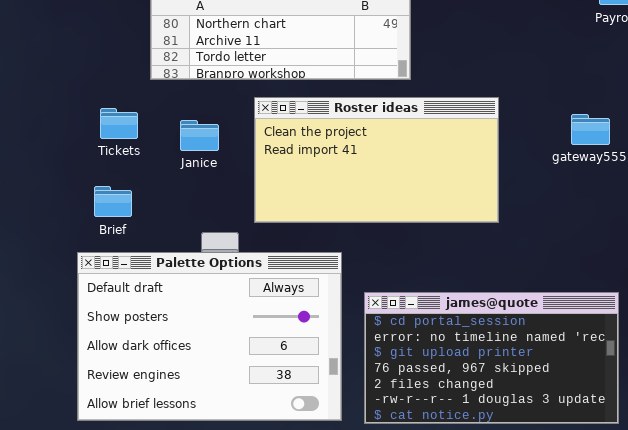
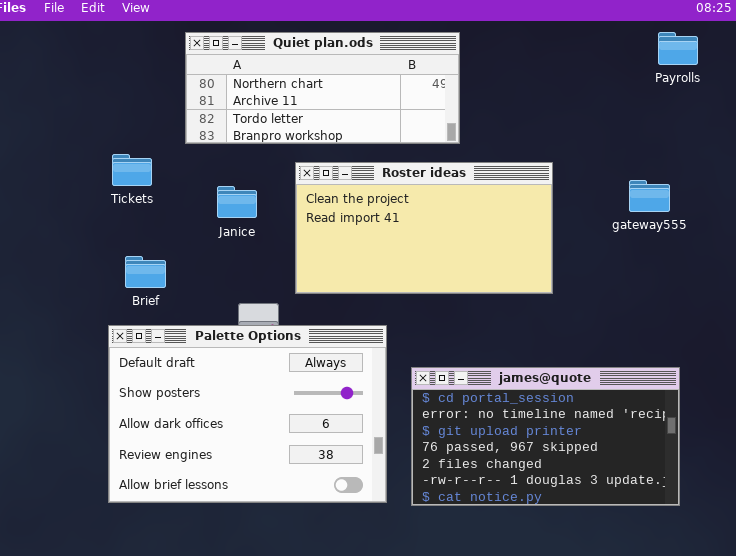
Tickets: [100,108,138,139] -> [112,154,152,186], moved

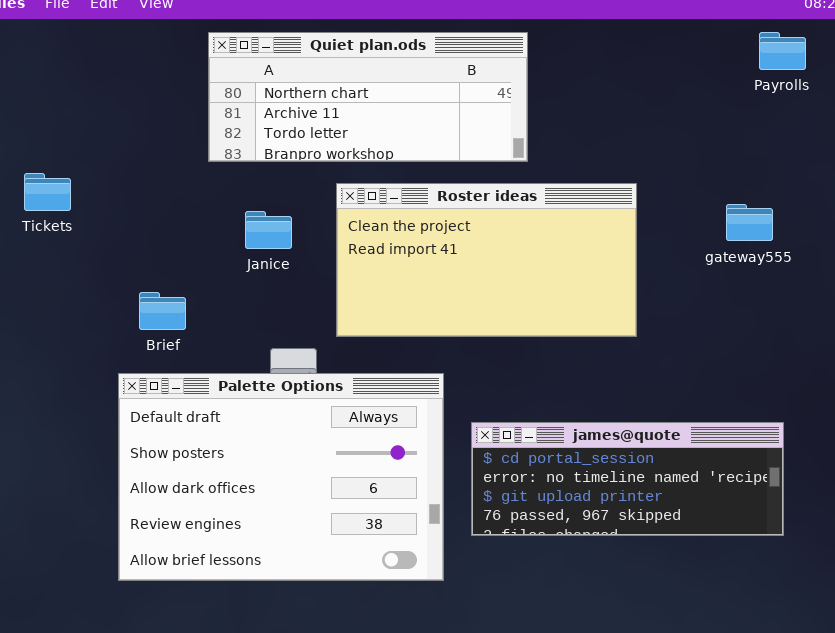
Tickets: [112,154,152,186] -> [24,173,71,211], moved
james@quote: [411,367,680,506] -> [471,422,784,536], resized

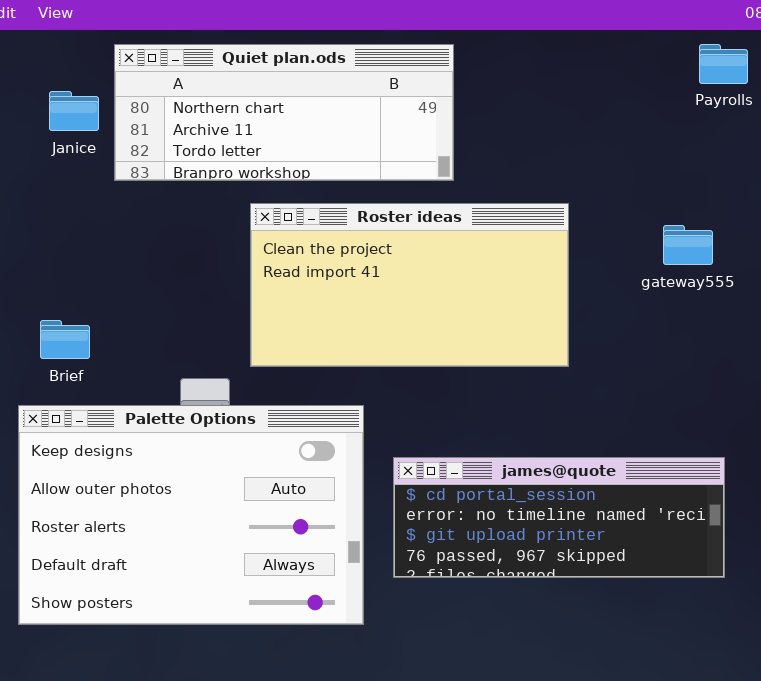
Janice: [245,211,292,249] -> [49,91,99,131], moved
Palette Options: [118,373,444,581] -> [18,405,364,625], scrolled up 3 rows

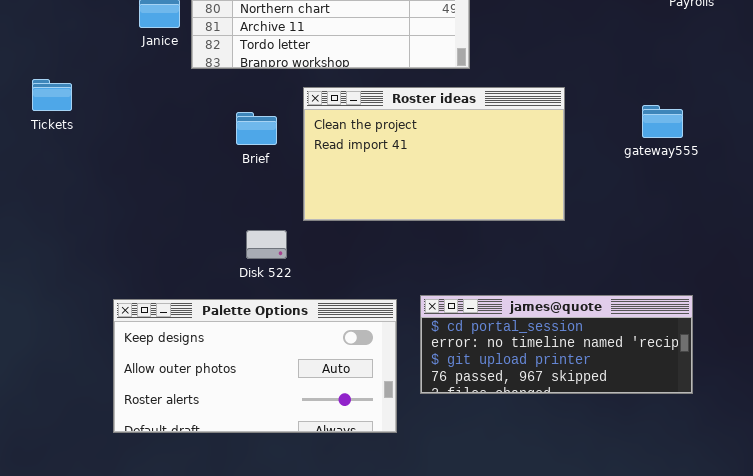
Brief: [40,320,90,359] -> [236,112,277,145], moved
Palette Options: [18,405,364,625] -> [113,299,397,433], resized

